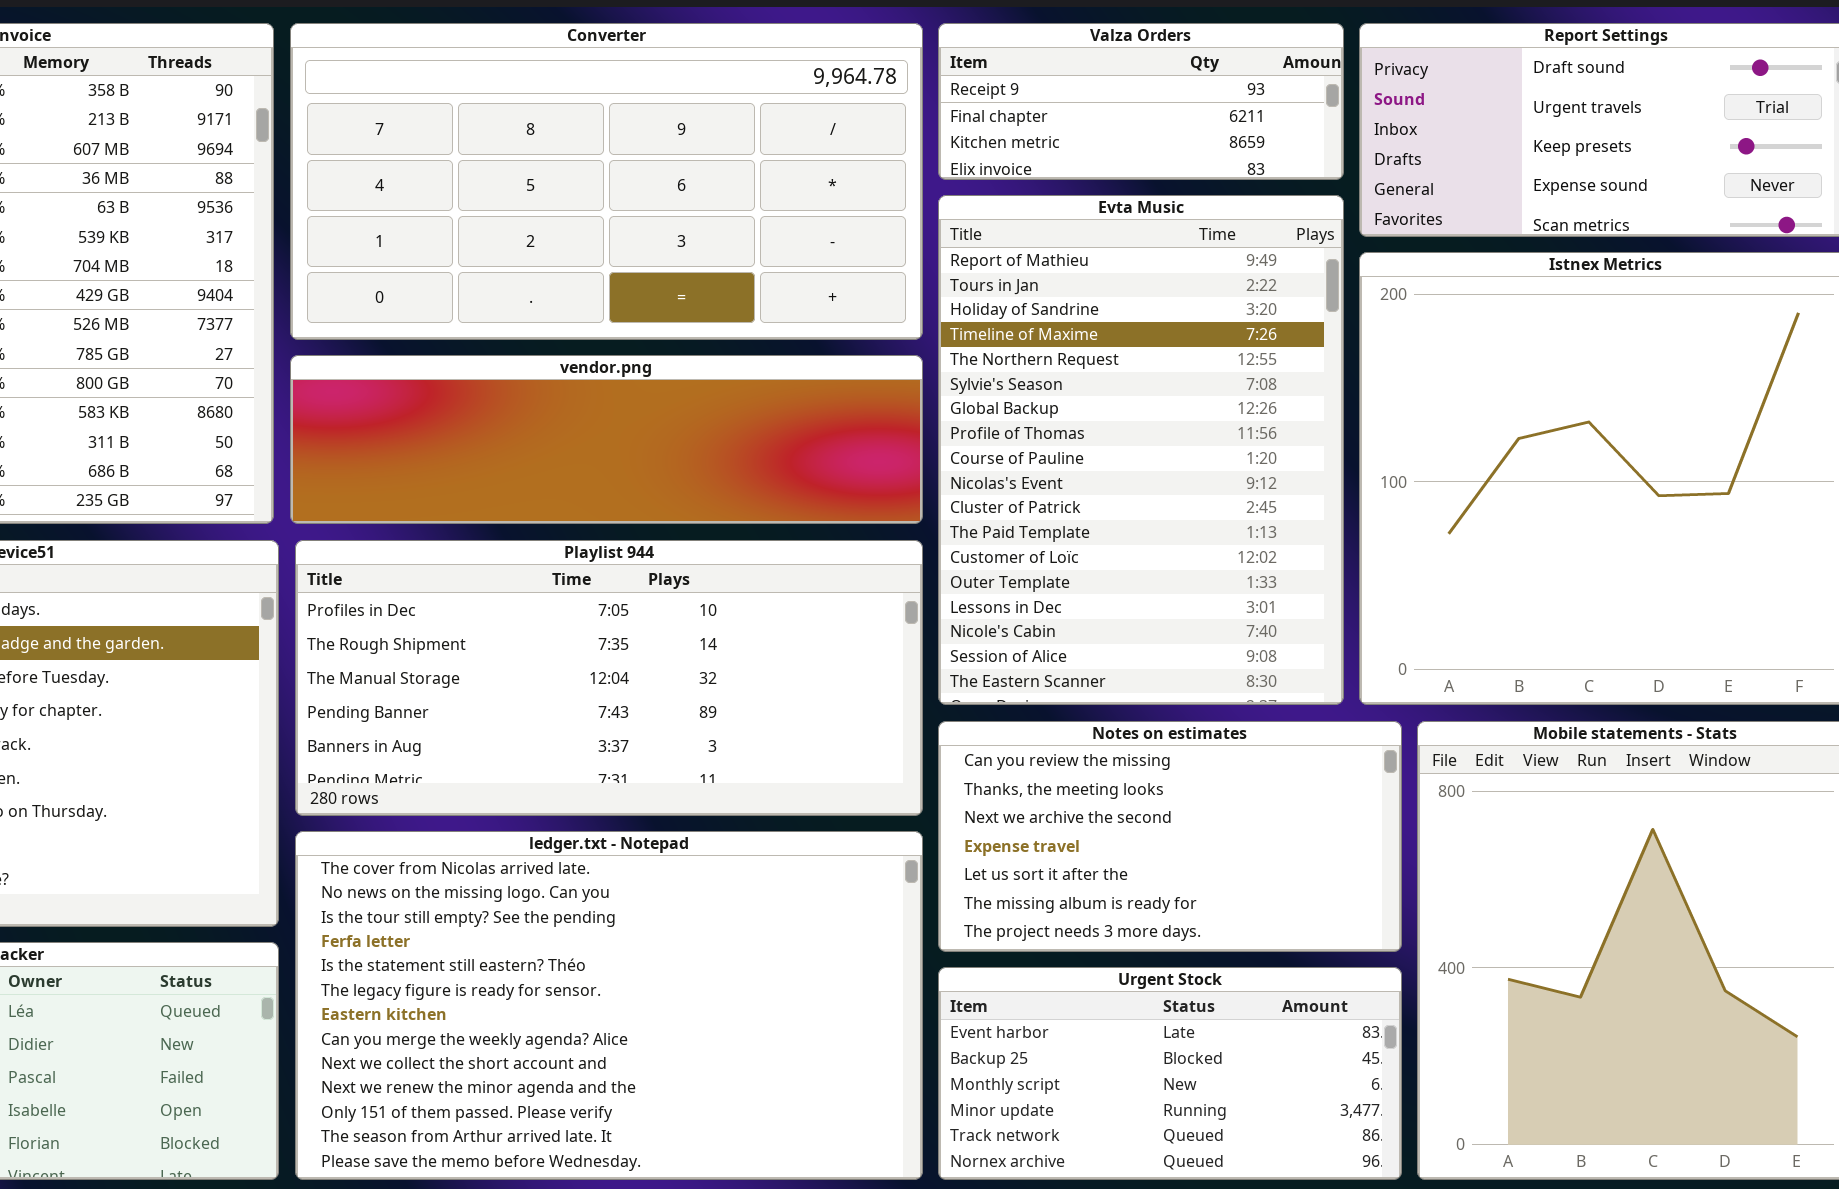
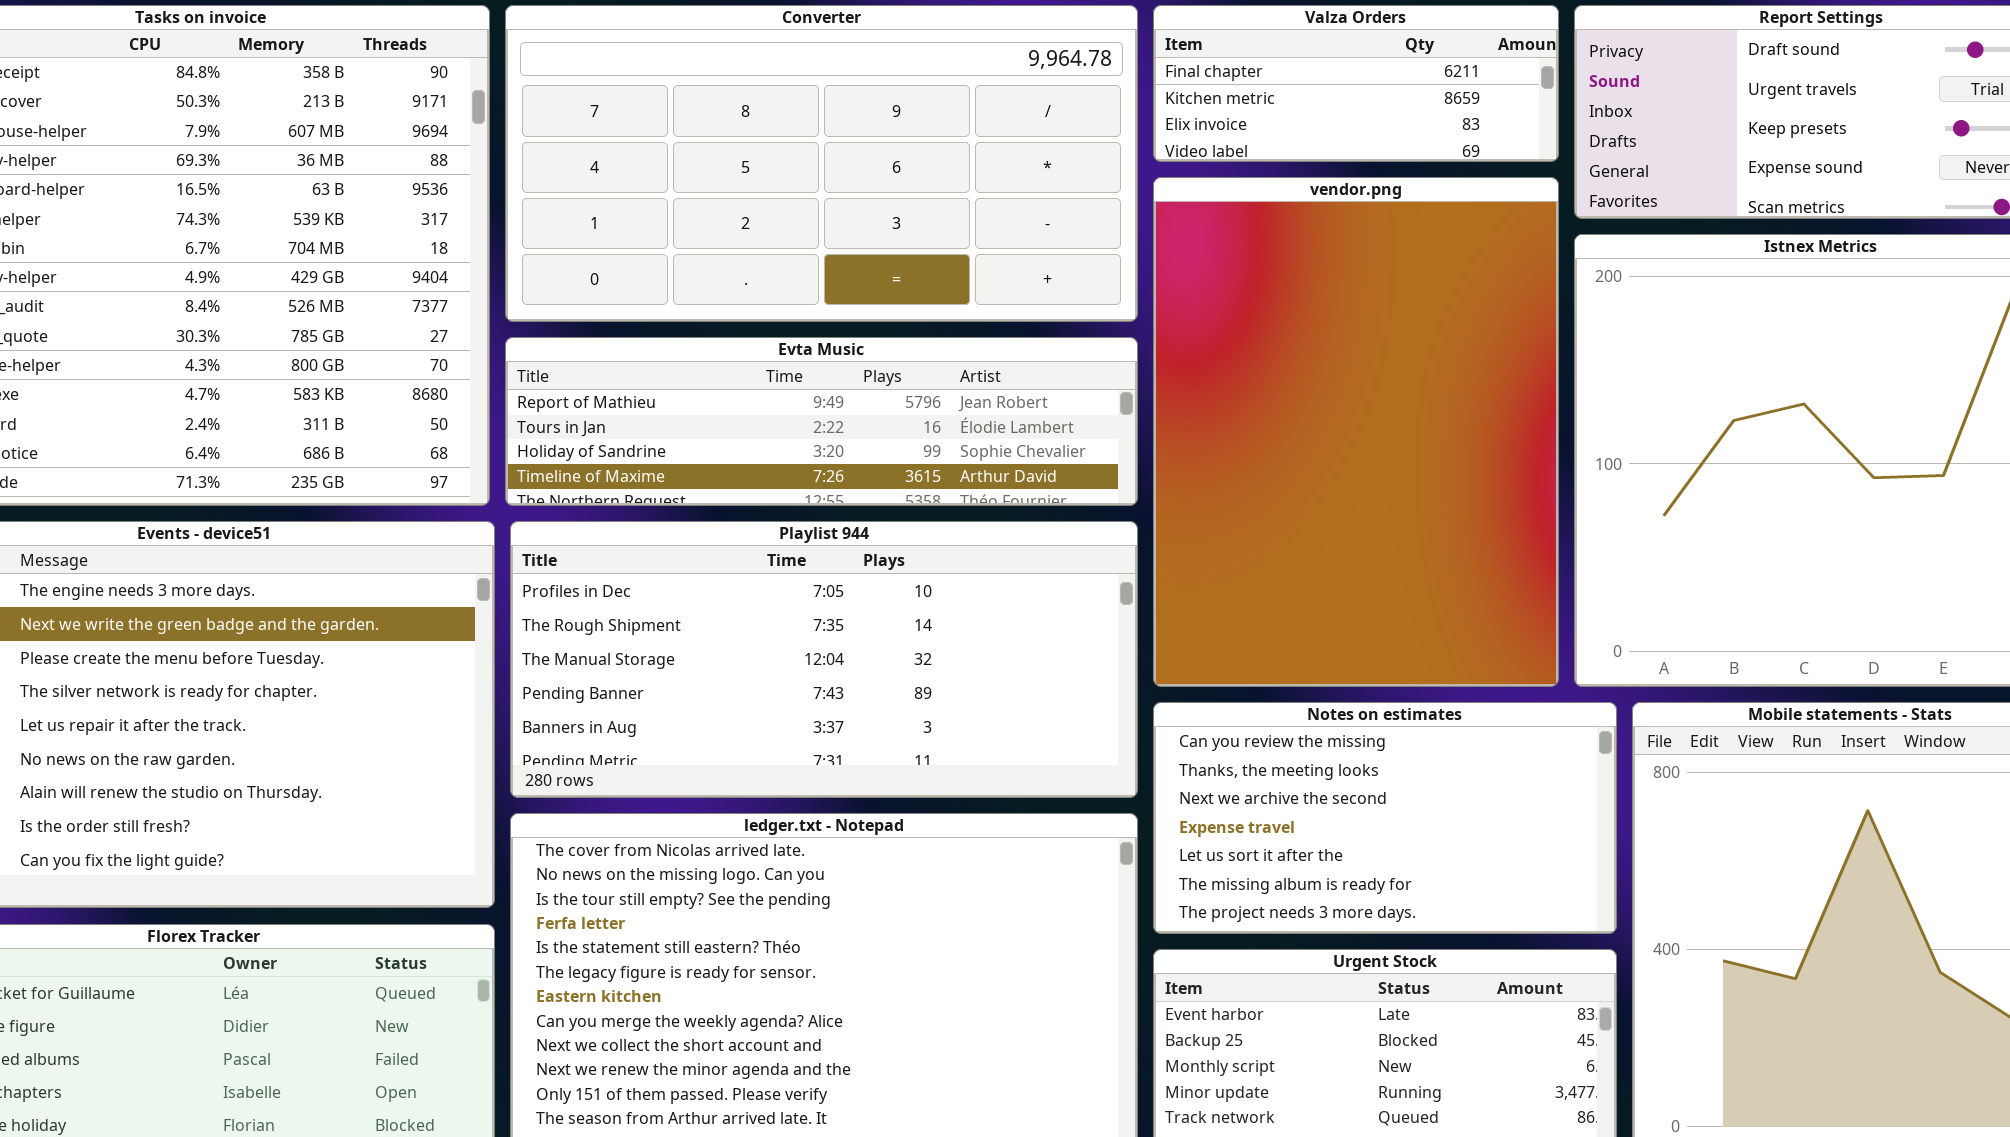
Valza Orders: [938,23,1344,180] -> [1153,5,1559,162], scrolled down 1 row
Evta Music: [938,195,1344,705] -> [505,337,1138,506], moved, resized
vendor.png: [290,355,923,524] -> [1153,177,1559,687], moved, resized

